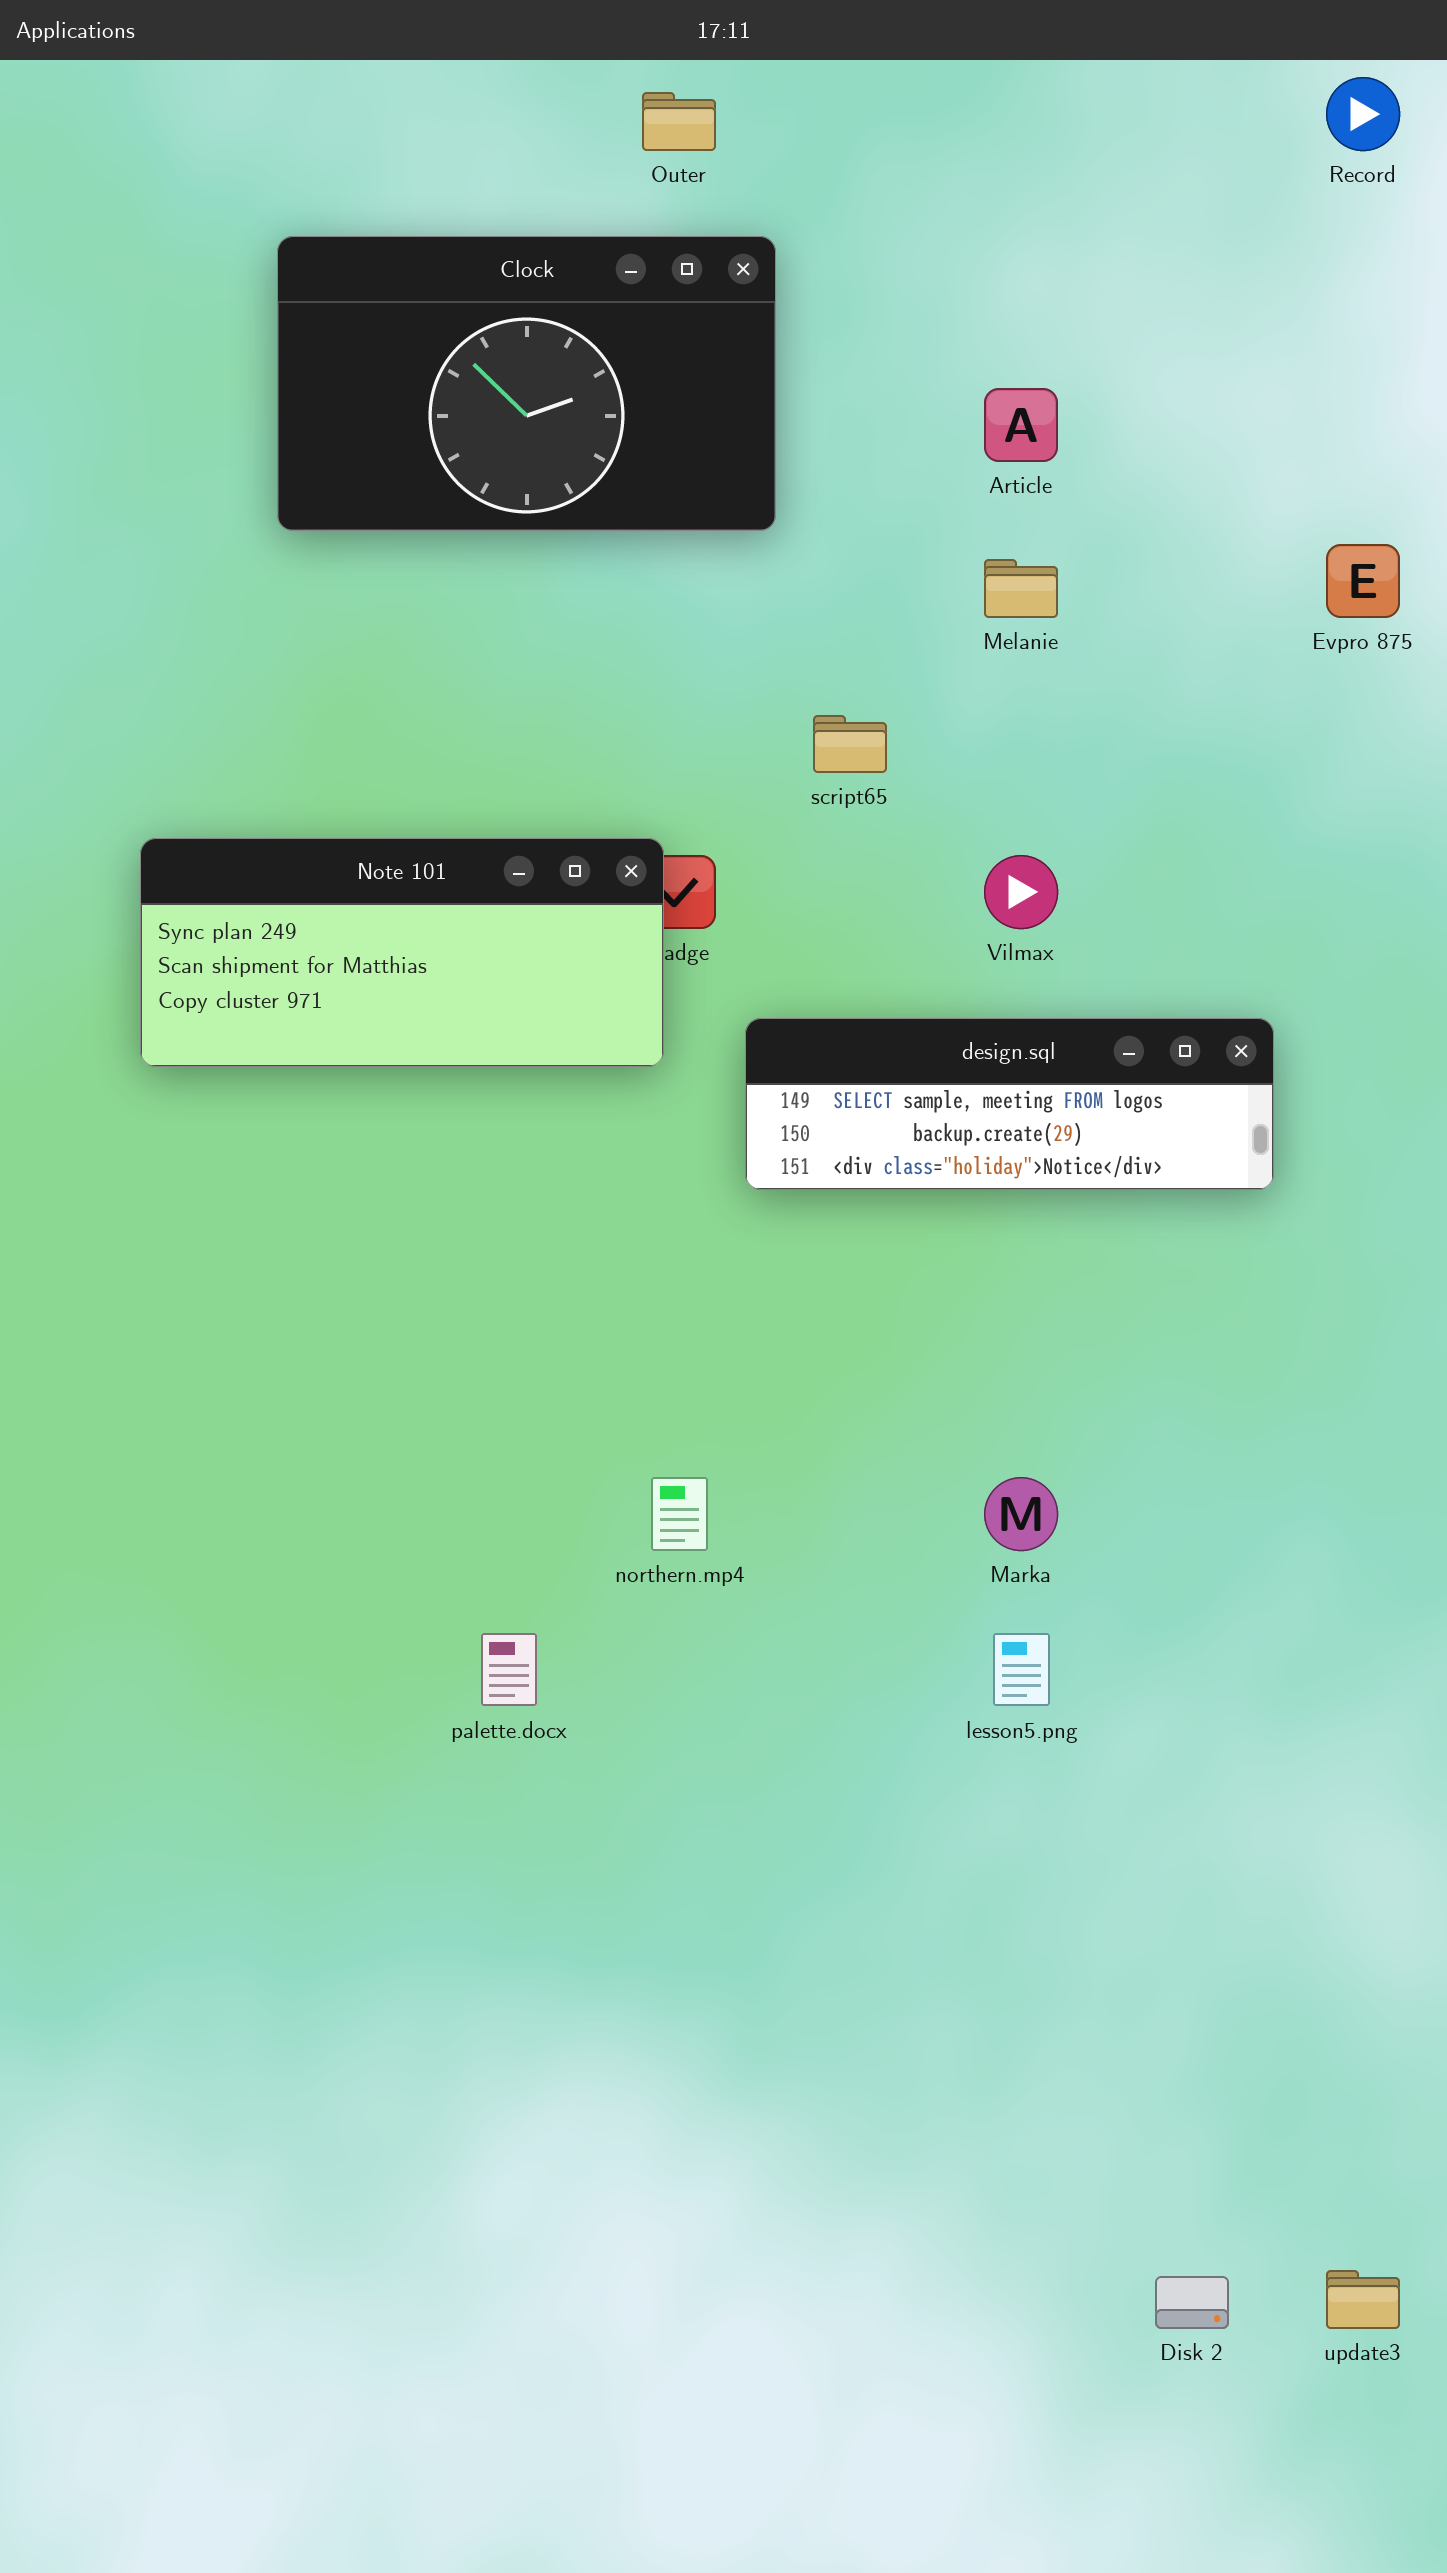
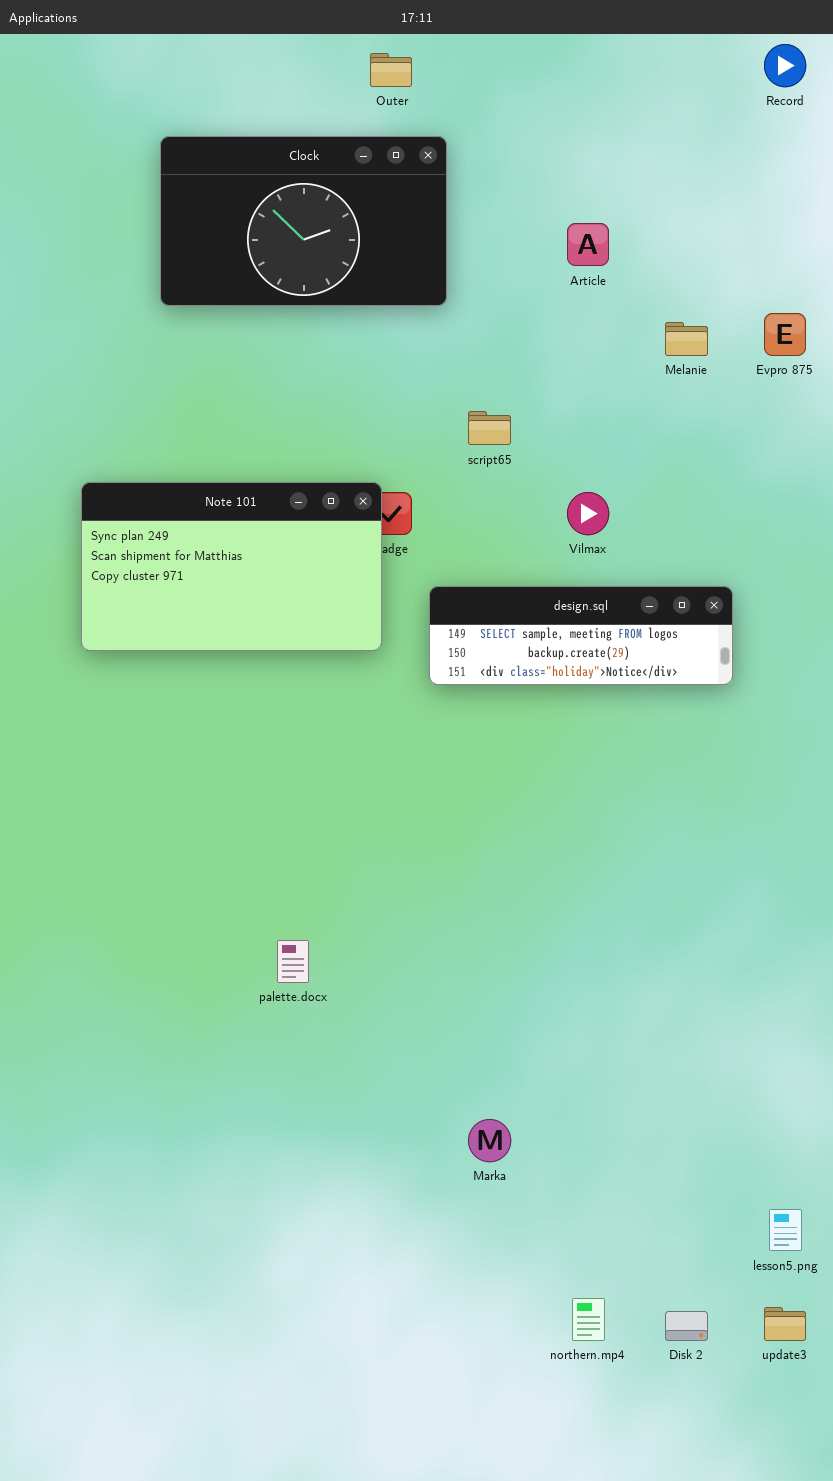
Melanie: [984,559,1058,618] -> [665,322,708,356], moved
Note 101: [140,838,664,1067] -> [81,482,382,651], resized
northern.mp4: [651,1477,708,1551] -> [572,1298,605,1341], moved
Marka: [984,1477,1058,1551] -> [468,1119,511,1162], moved
lesson5.png: [993,1633,1050,1706] -> [769,1209,802,1251], moved

